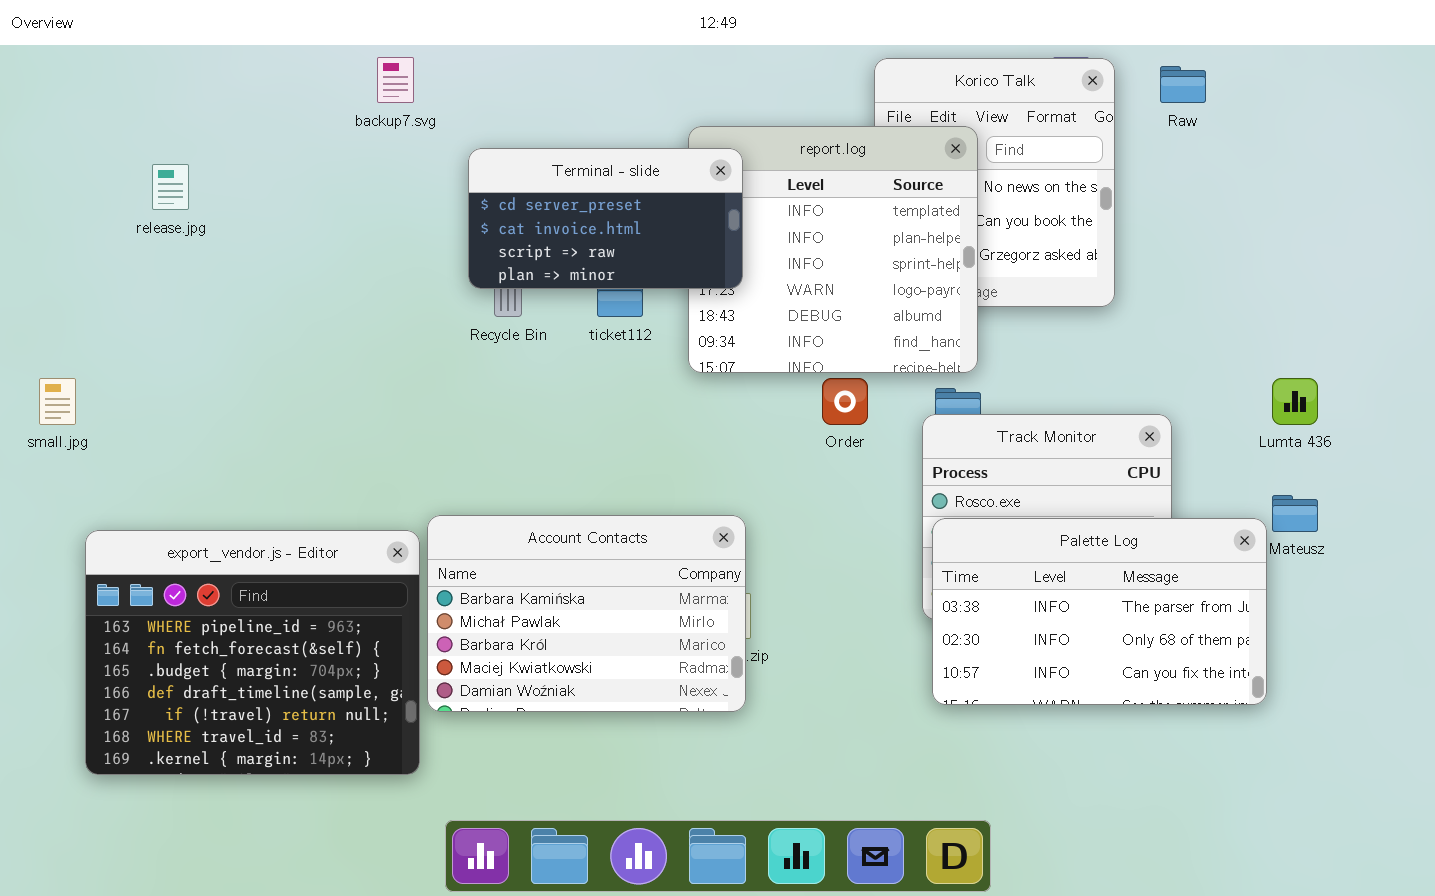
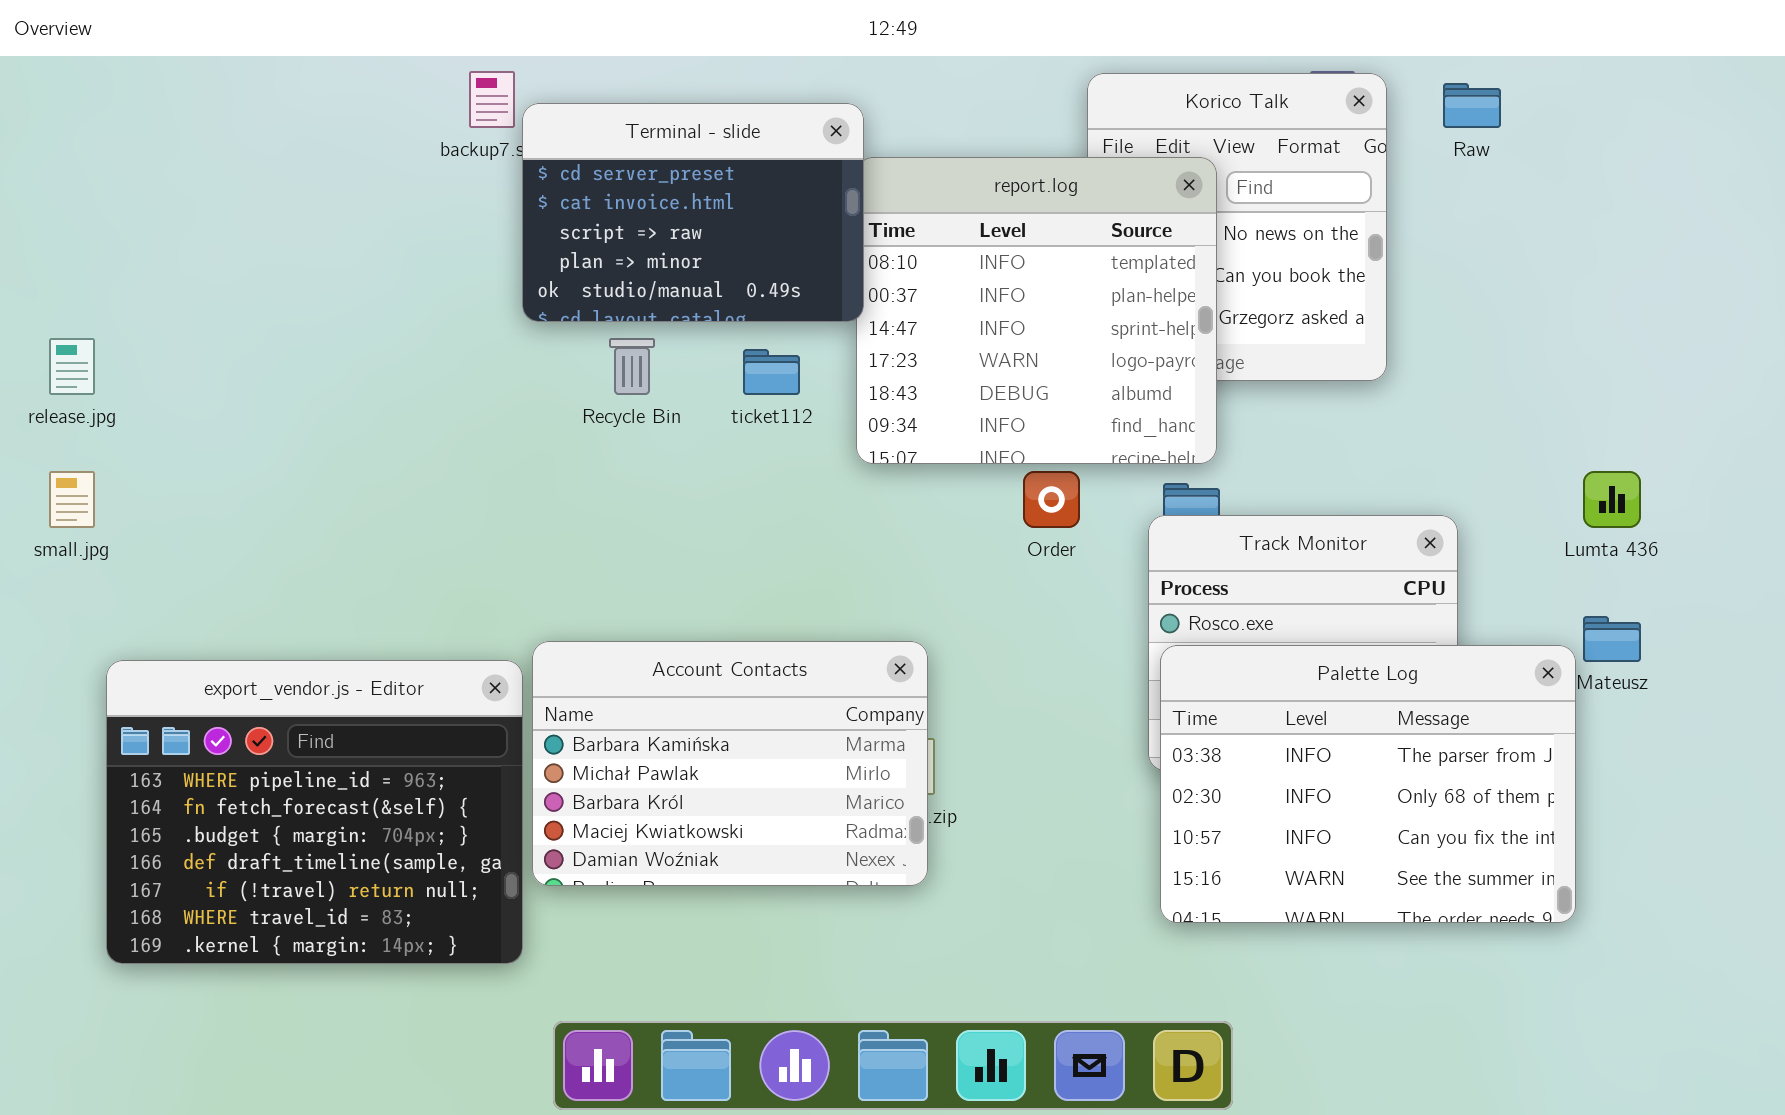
Terminal - slide: [468,148,743,289] -> [522,103,864,322], moved, resized
release.jpg: [152,164,189,210] -> [49,338,95,395], moved
Palette Log: [932,518,1267,705] -> [1160,645,1576,923], resized

